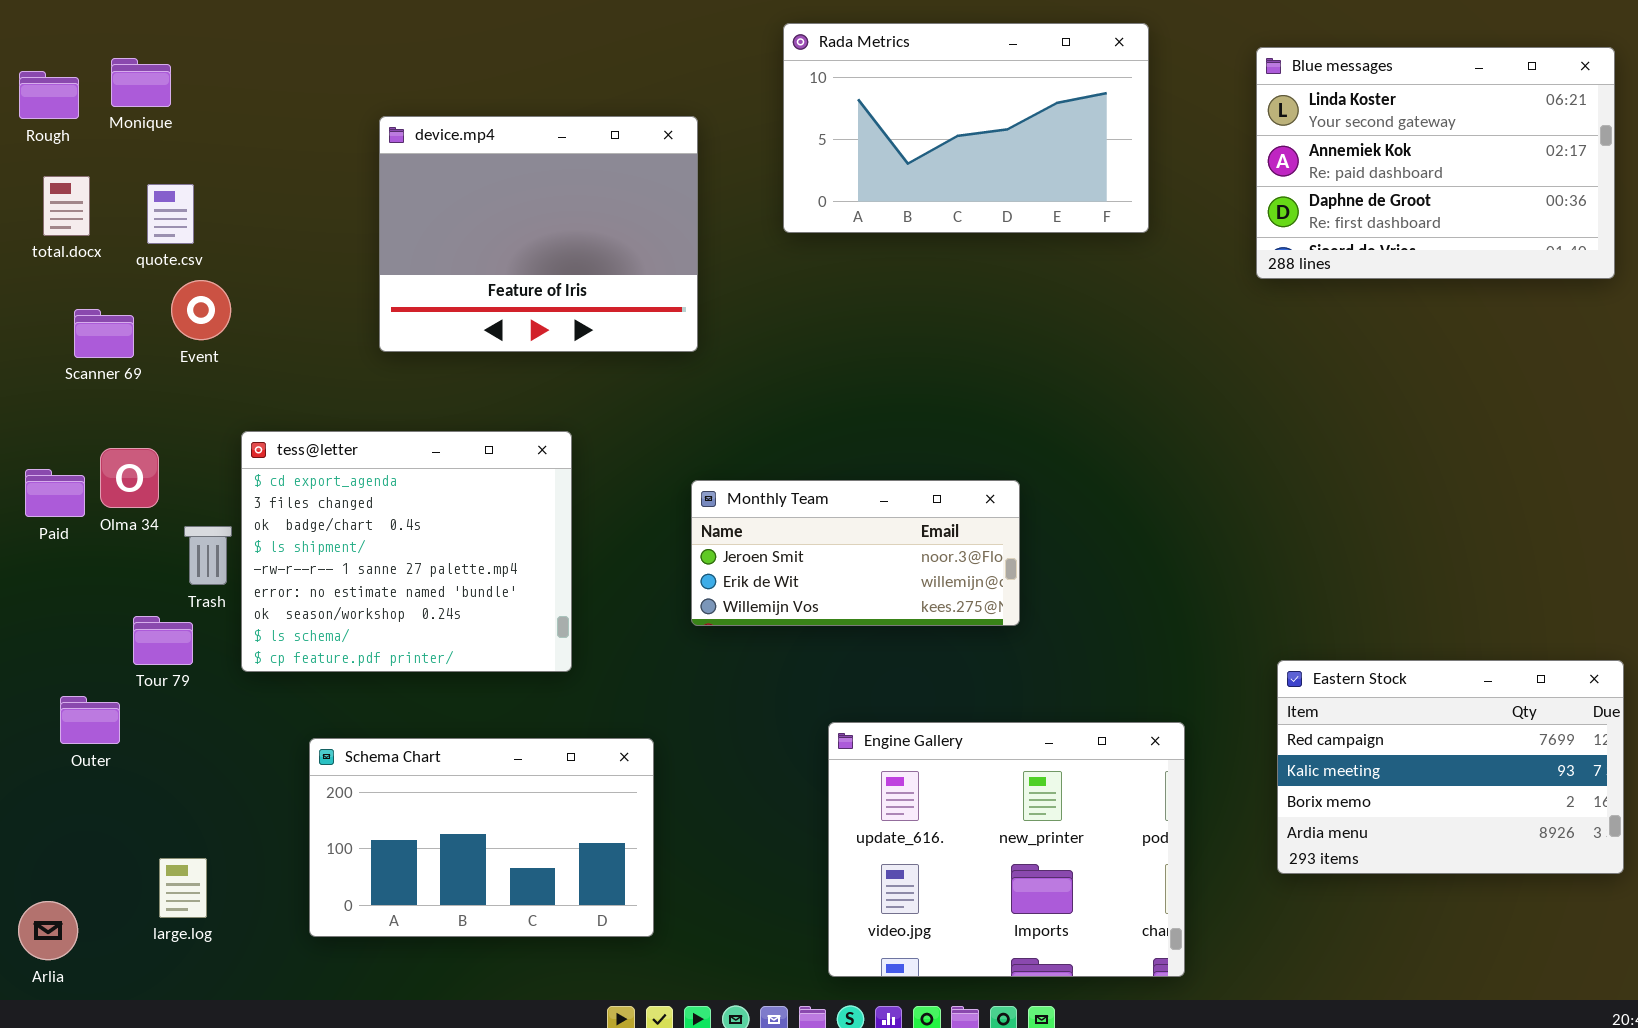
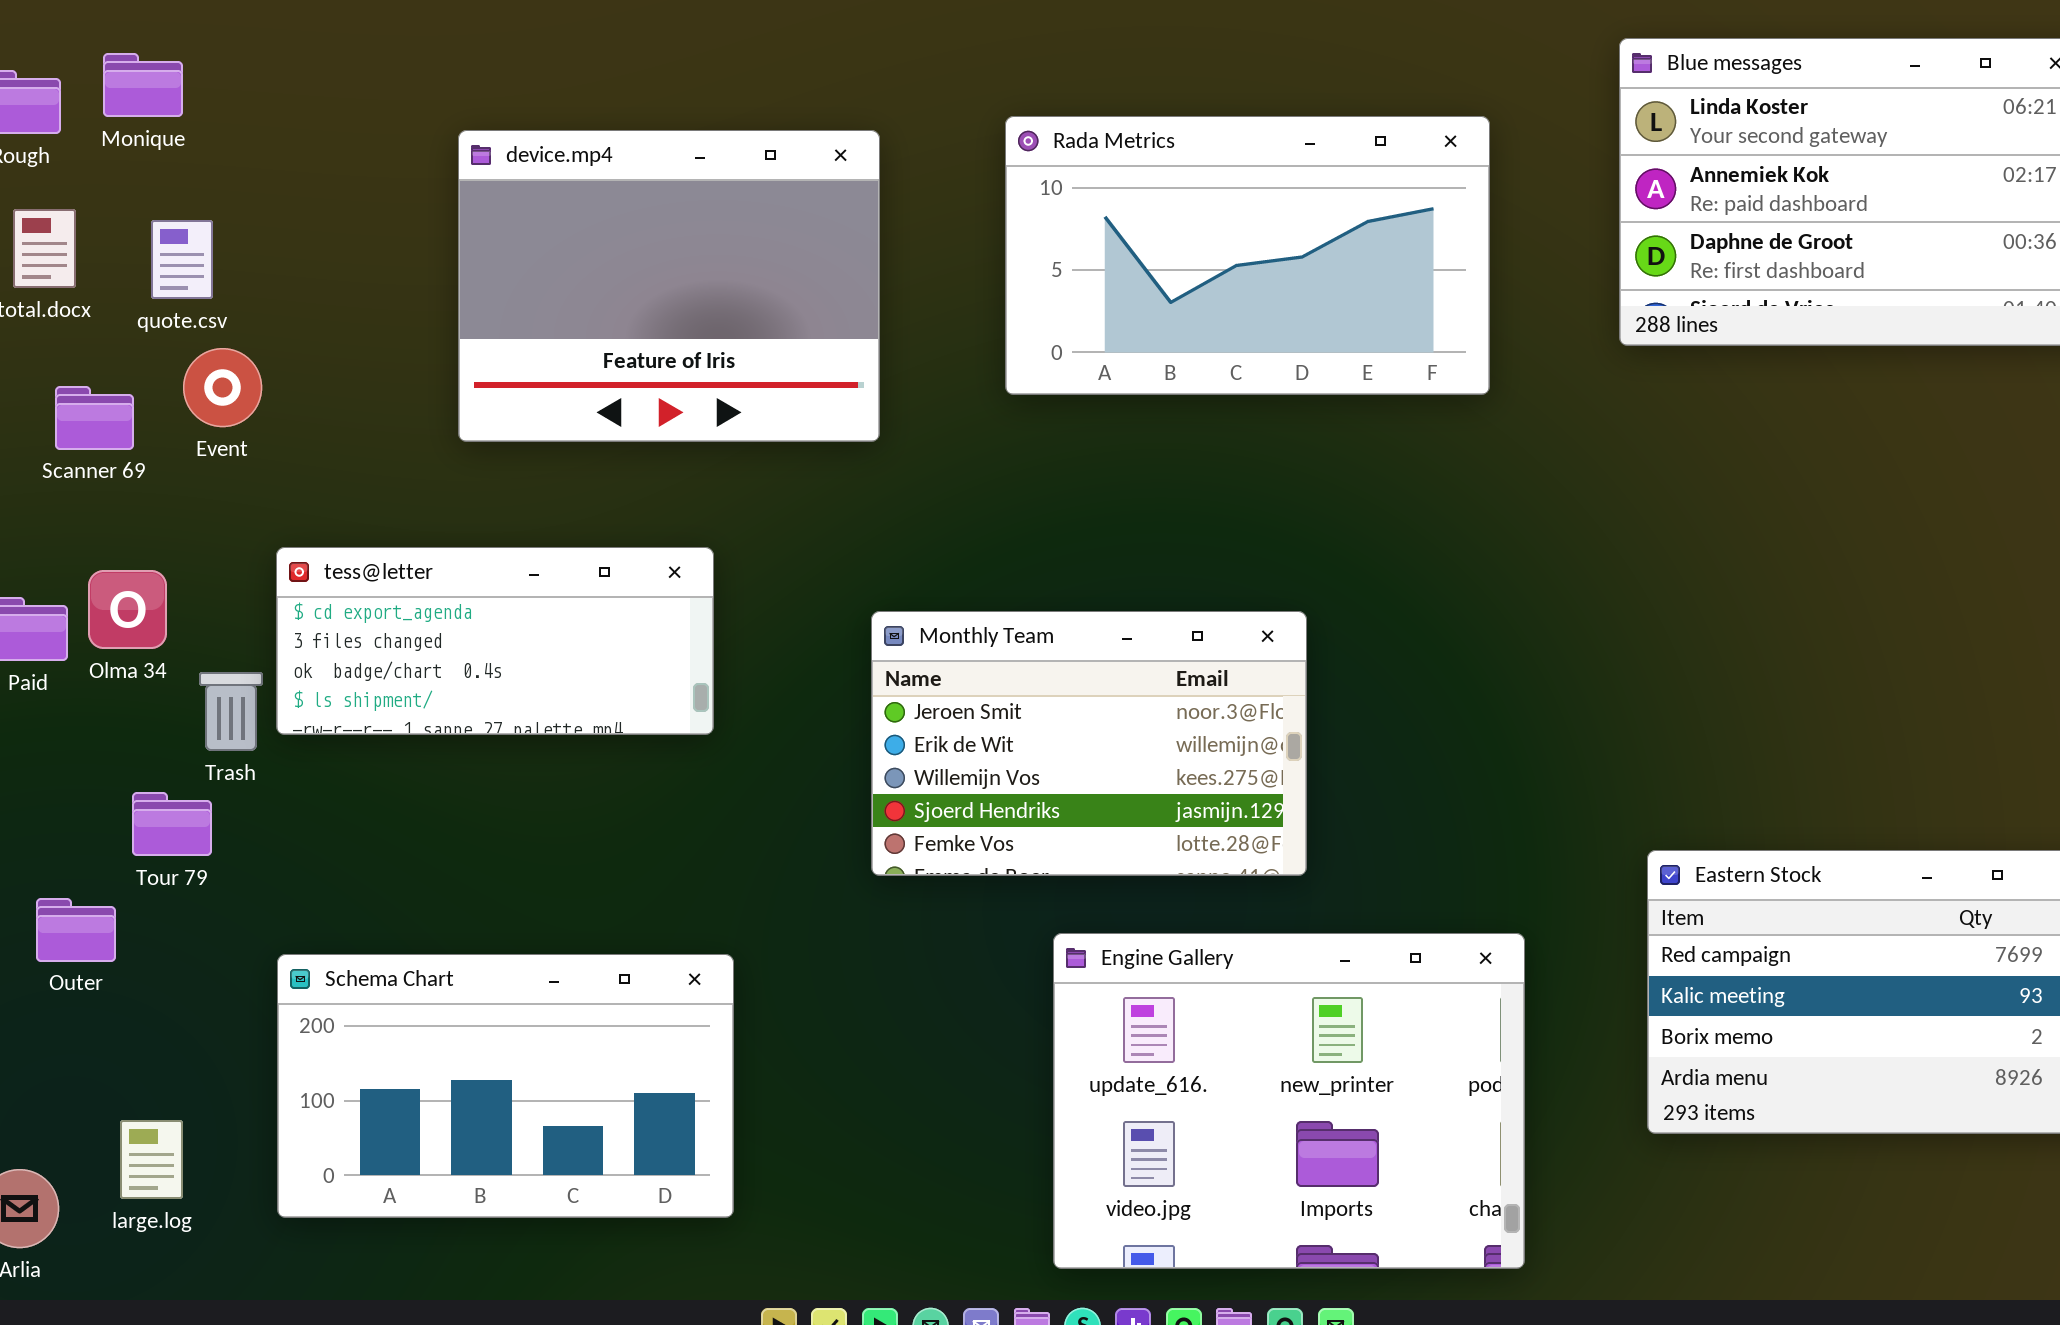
Rada Metrics: [783,23,1149,233] -> [1005,116,1490,395], moved
tess@letter: [241,431,572,672] -> [276,547,714,735], resized
Monthly Team: [691,480,1020,626] -> [871,611,1307,876], resized
Schema Chart: [309,738,654,937] -> [277,954,734,1218], moved
large.log: [159,858,207,918] -> [120,1120,183,1199], moved

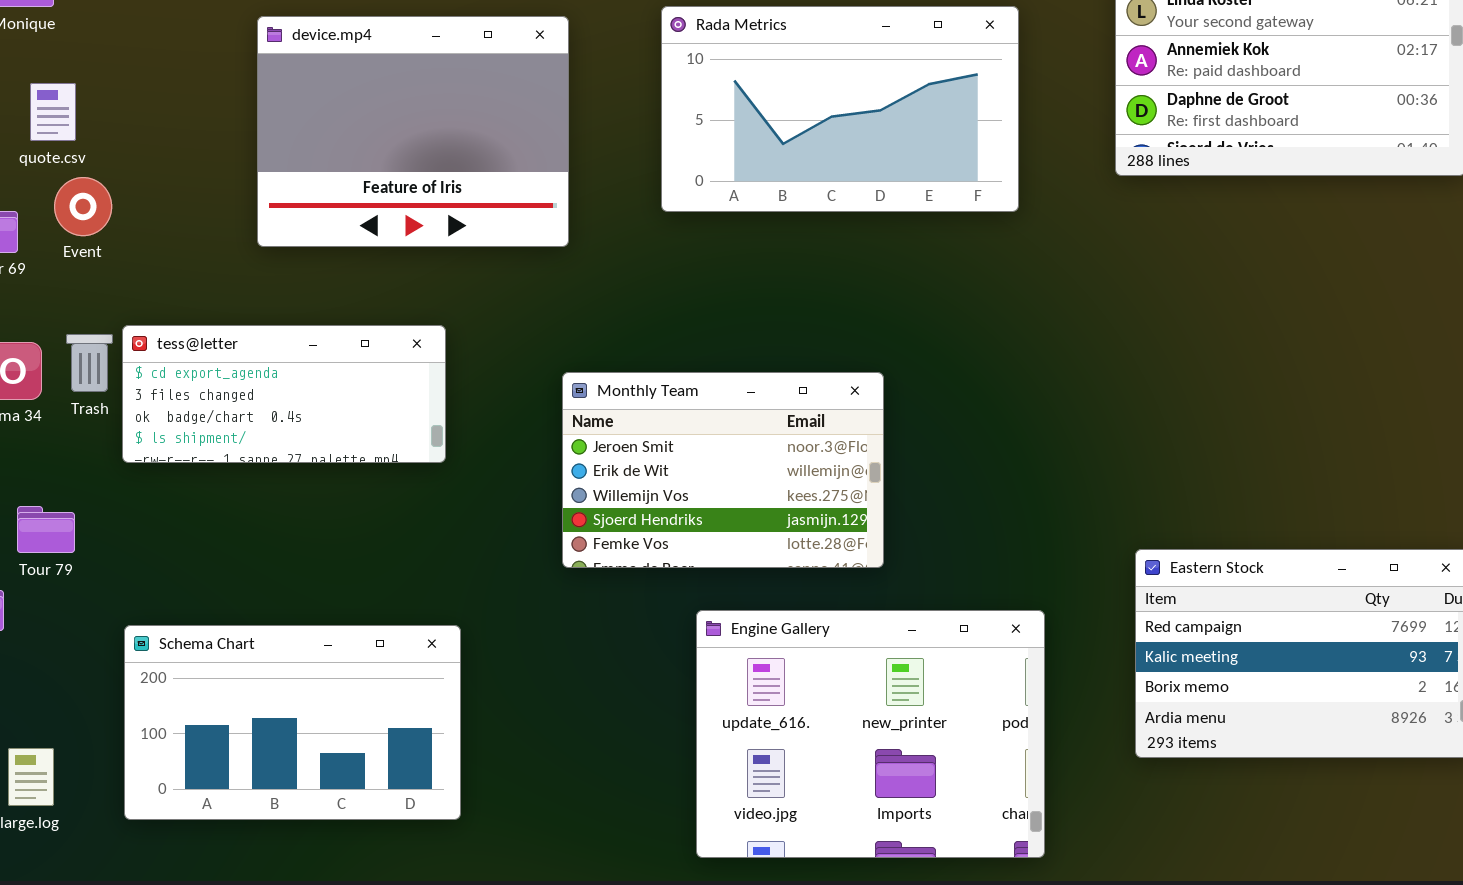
Trash: [199,672,263,751] -> [66,334,113,392], moved

